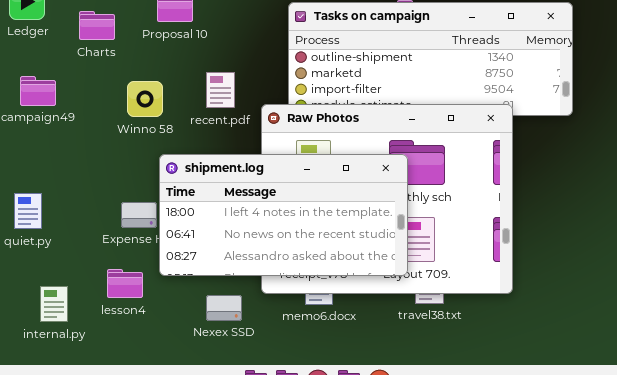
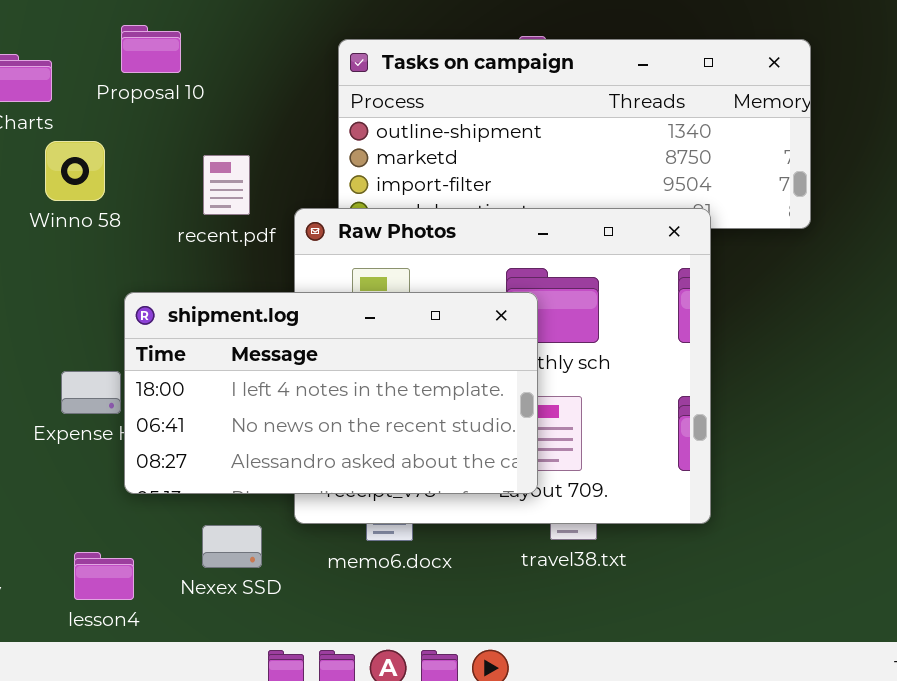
Winno 58: [127,81,163,117] -> [45,141,105,201], moved
lesson4: [107,269,143,298] -> [74,552,134,600], moved

